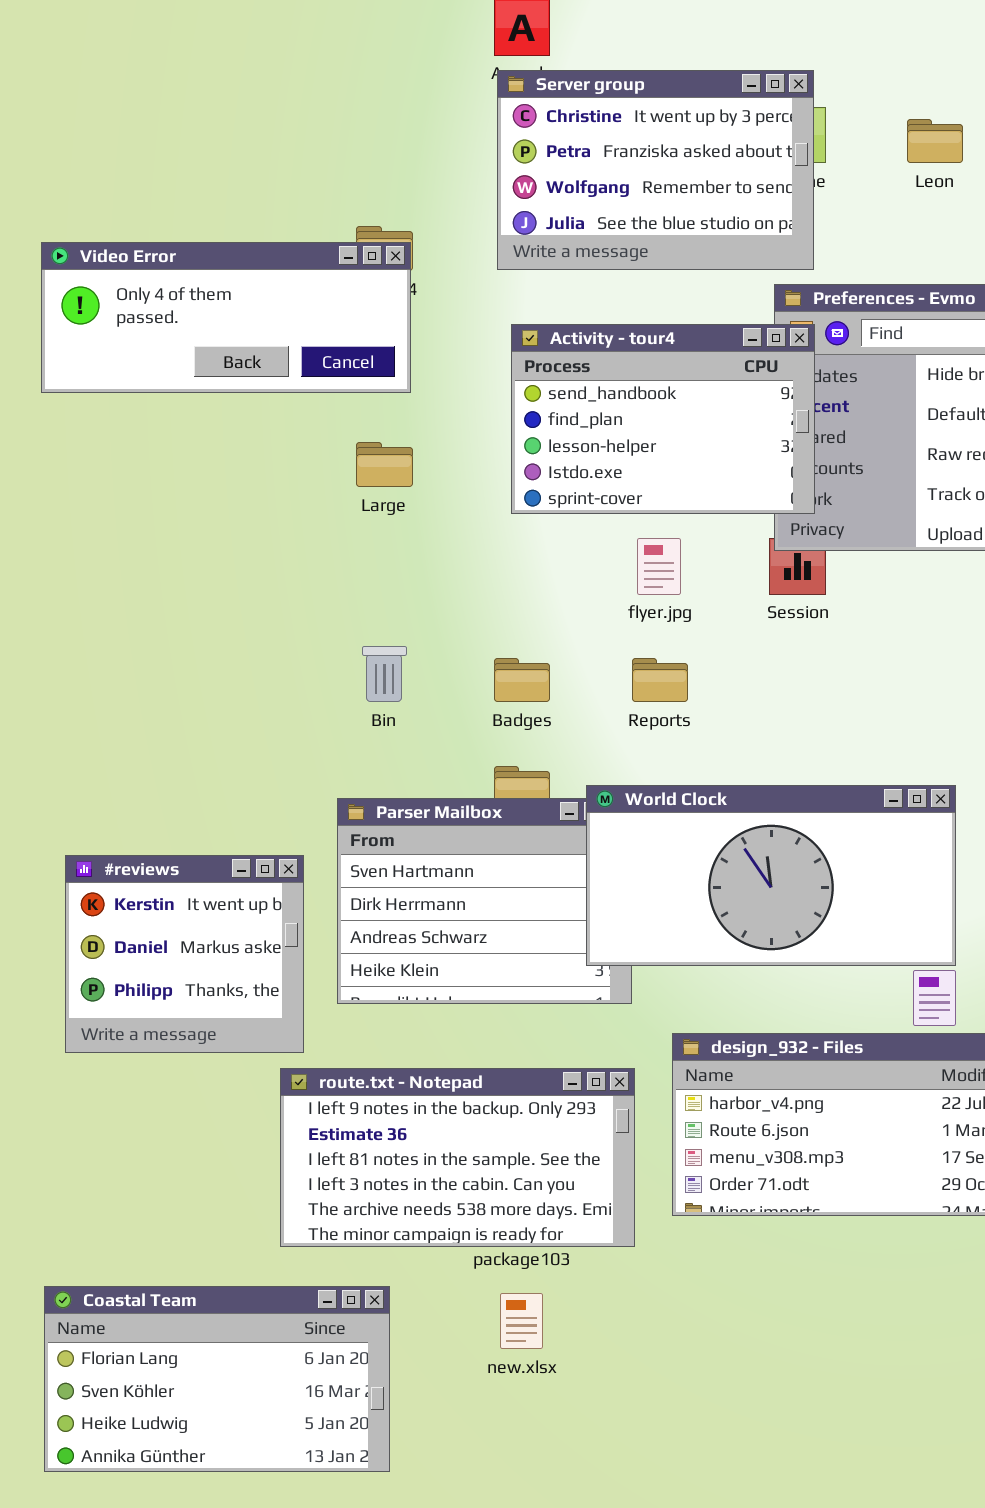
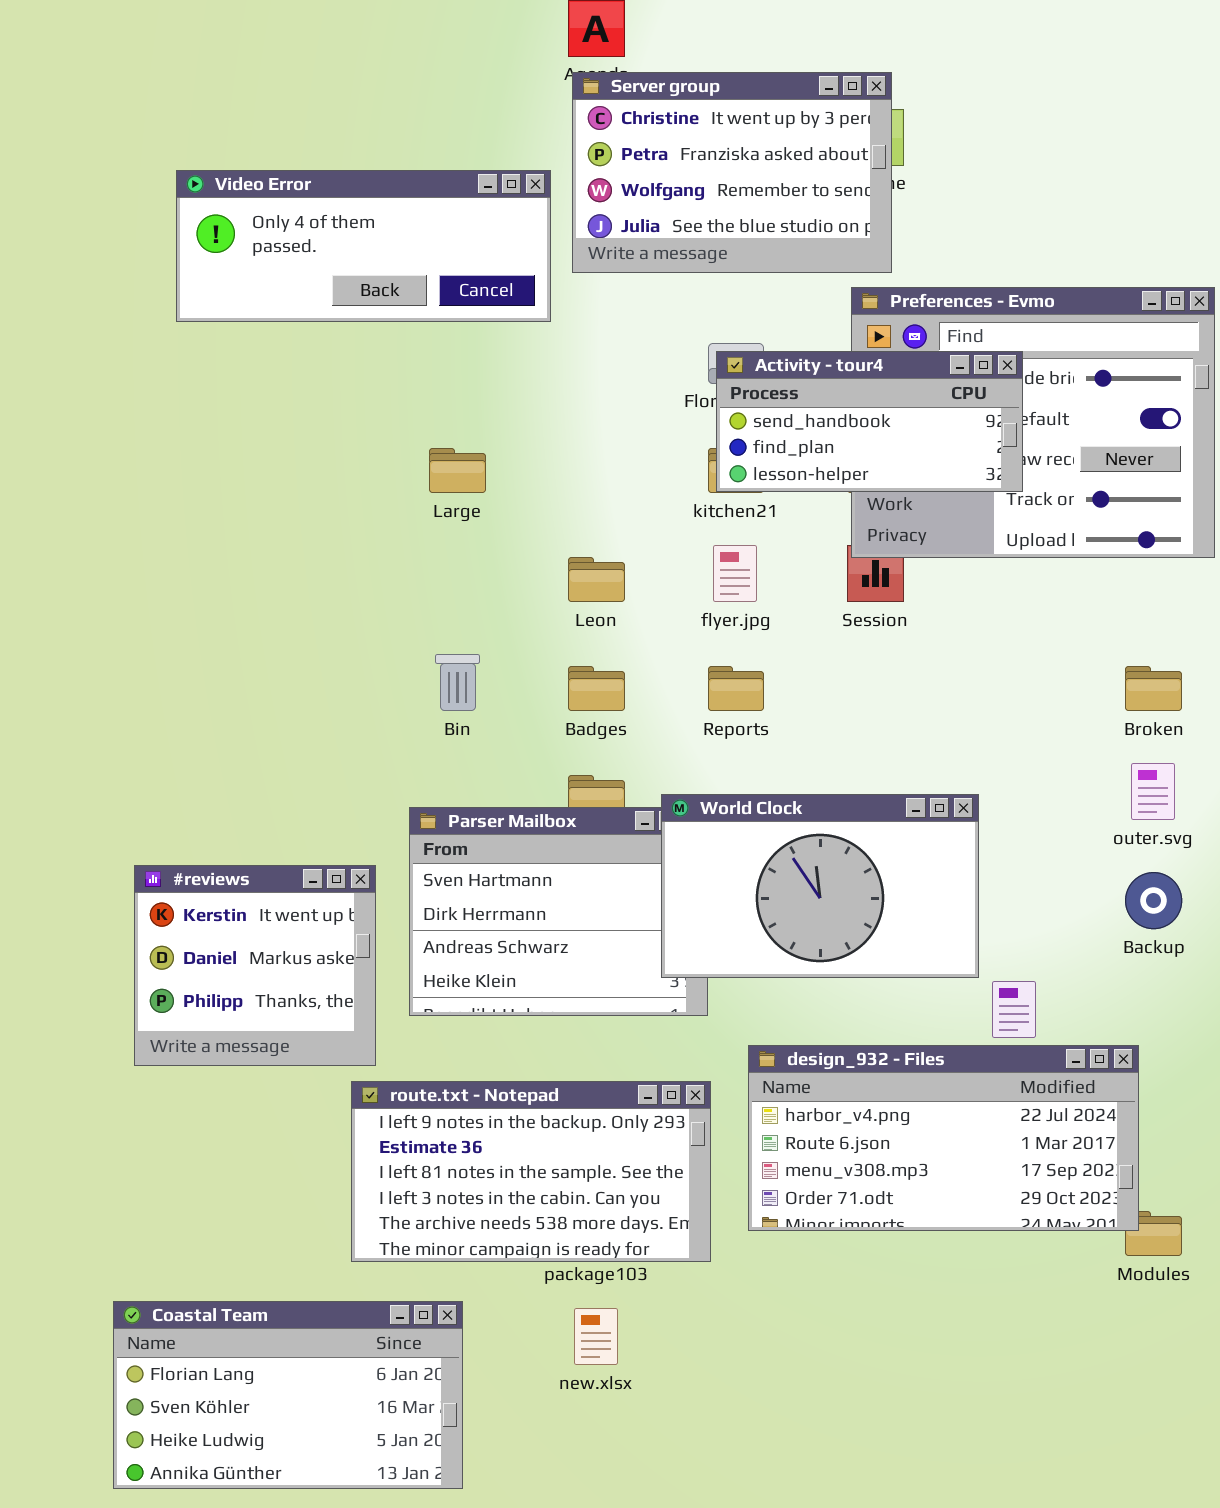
Leon: [907,119,963,163] -> [568,557,625,602], moved
Video Error: [41,242,411,393] -> [176,170,551,322], moved
Activity - tour4: [511,324,815,514] -> [716,351,1023,492], moved, resized
World Clock: [586,785,956,966] -> [661,794,979,978], resized

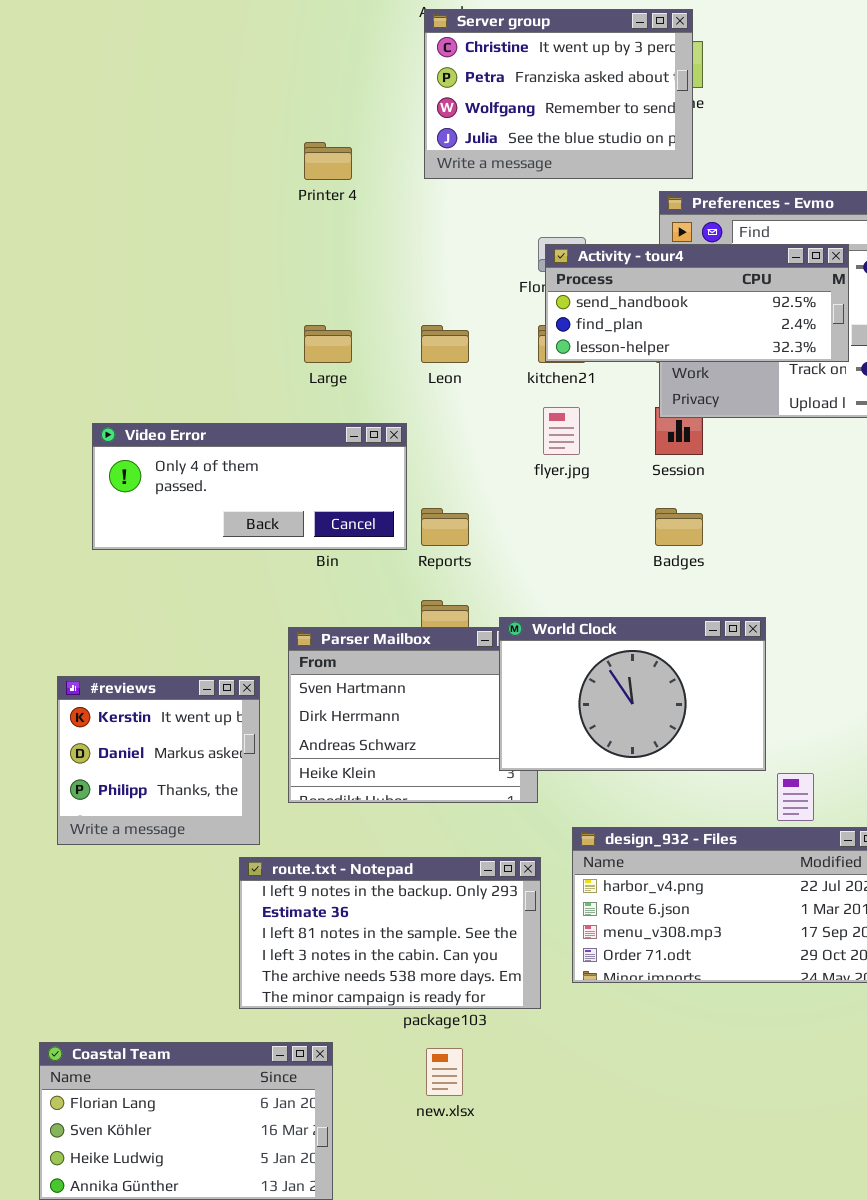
Video Error: [176,170,551,322] -> [92,423,407,550], moved
Activity - tour4: [716,351,1023,492] -> [545,244,849,362], resized
Leon: [568,557,625,602] -> [421,325,469,363], moved
Badges: [568,666,625,711] -> [655,508,703,546], moved
Reports: [708,666,764,711] -> [421,508,469,546], moved

